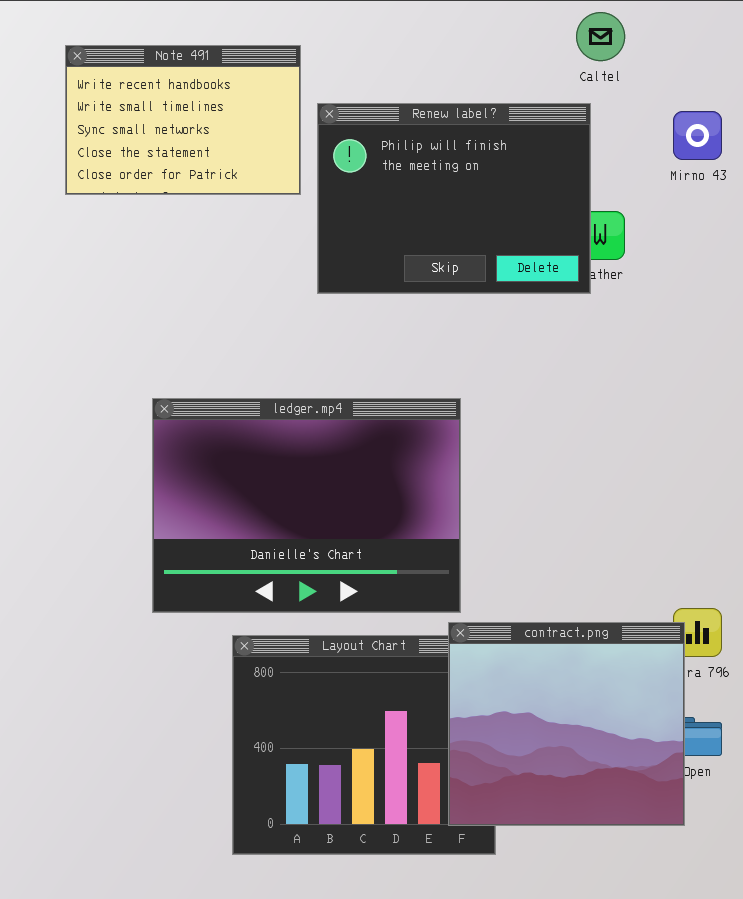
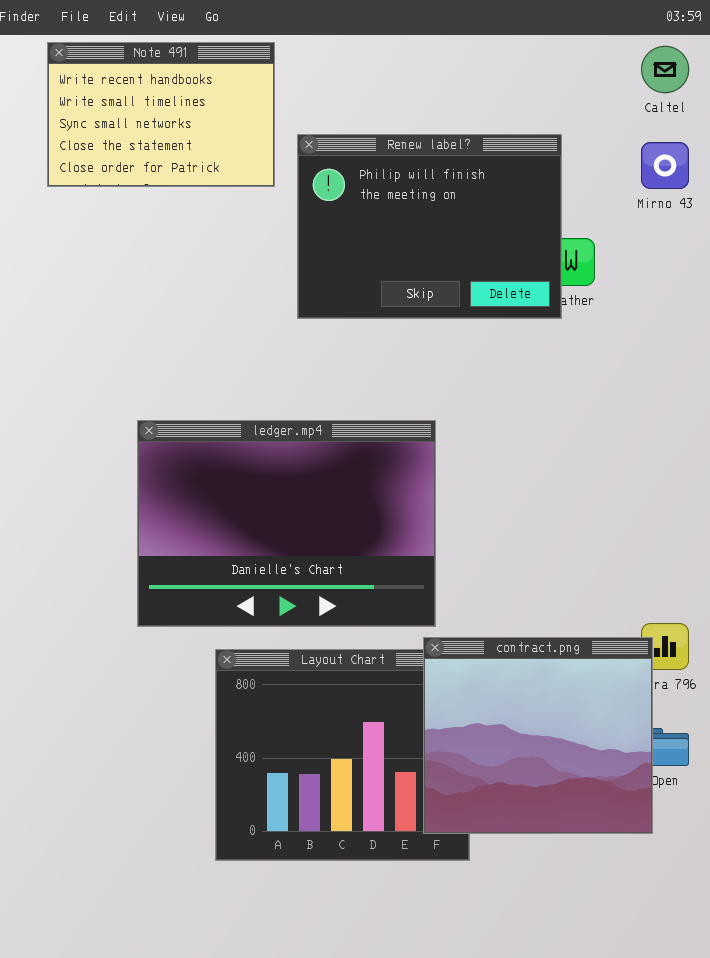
Caltel: [576,12,625,61] -> [641,46,689,93], moved
Note 491: [65,45,301,195] -> [47,42,275,187], moved

